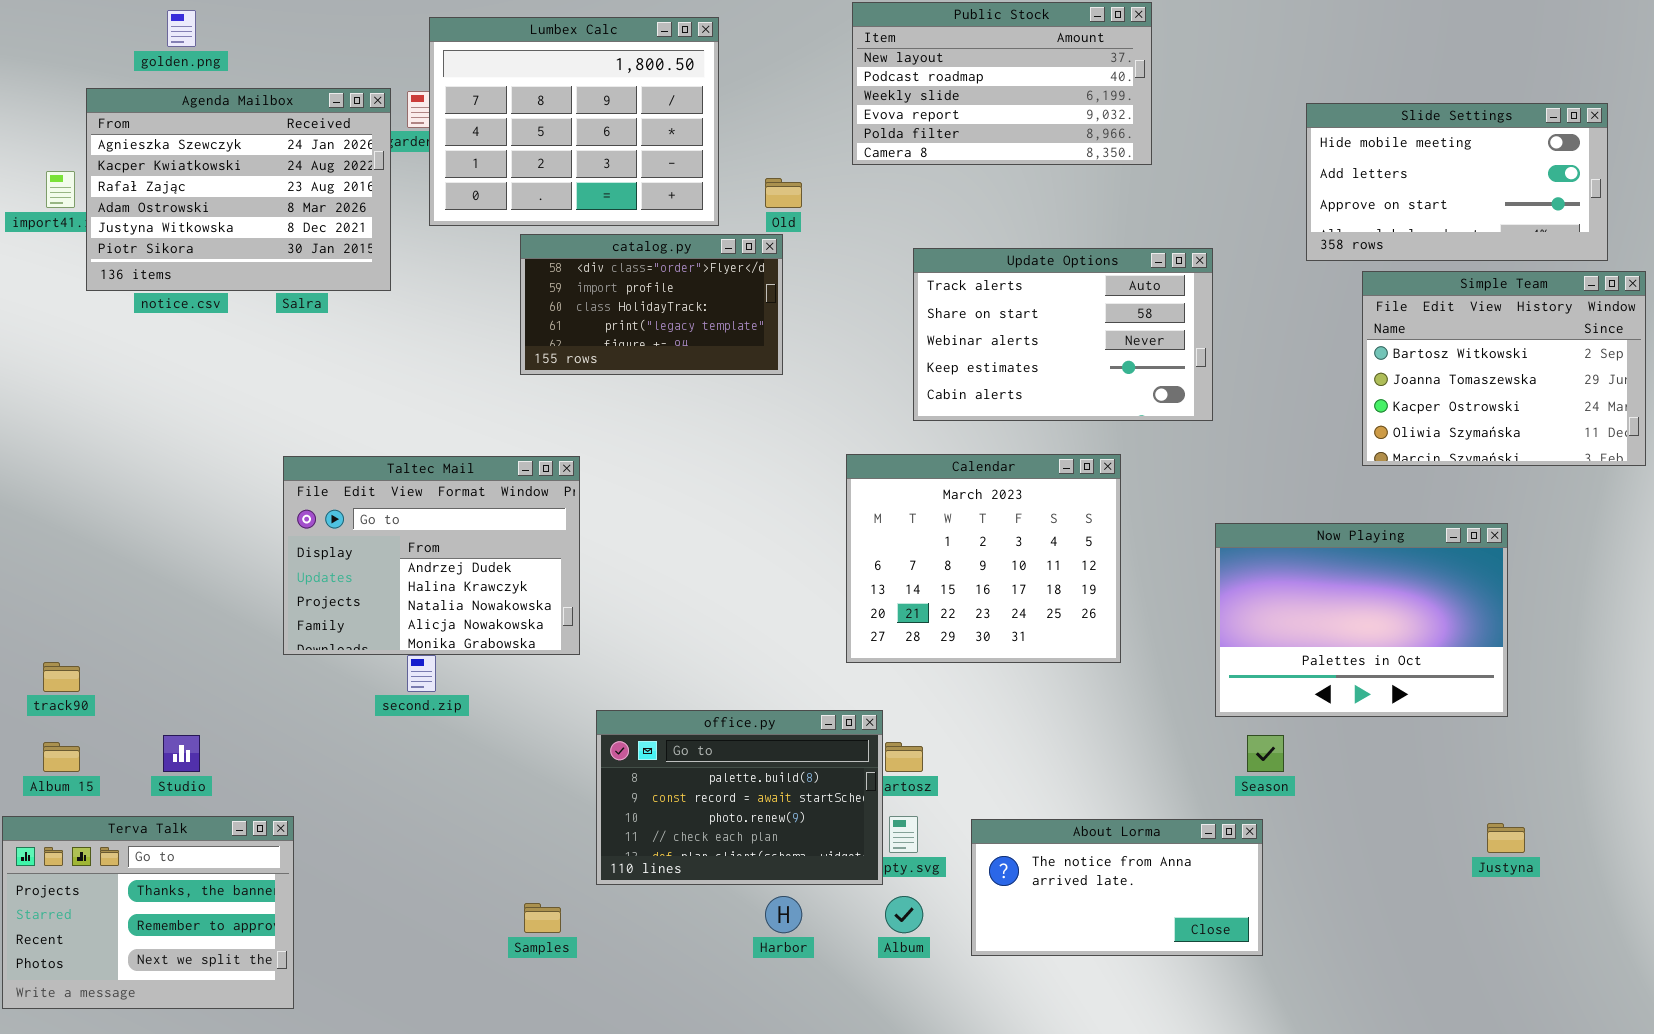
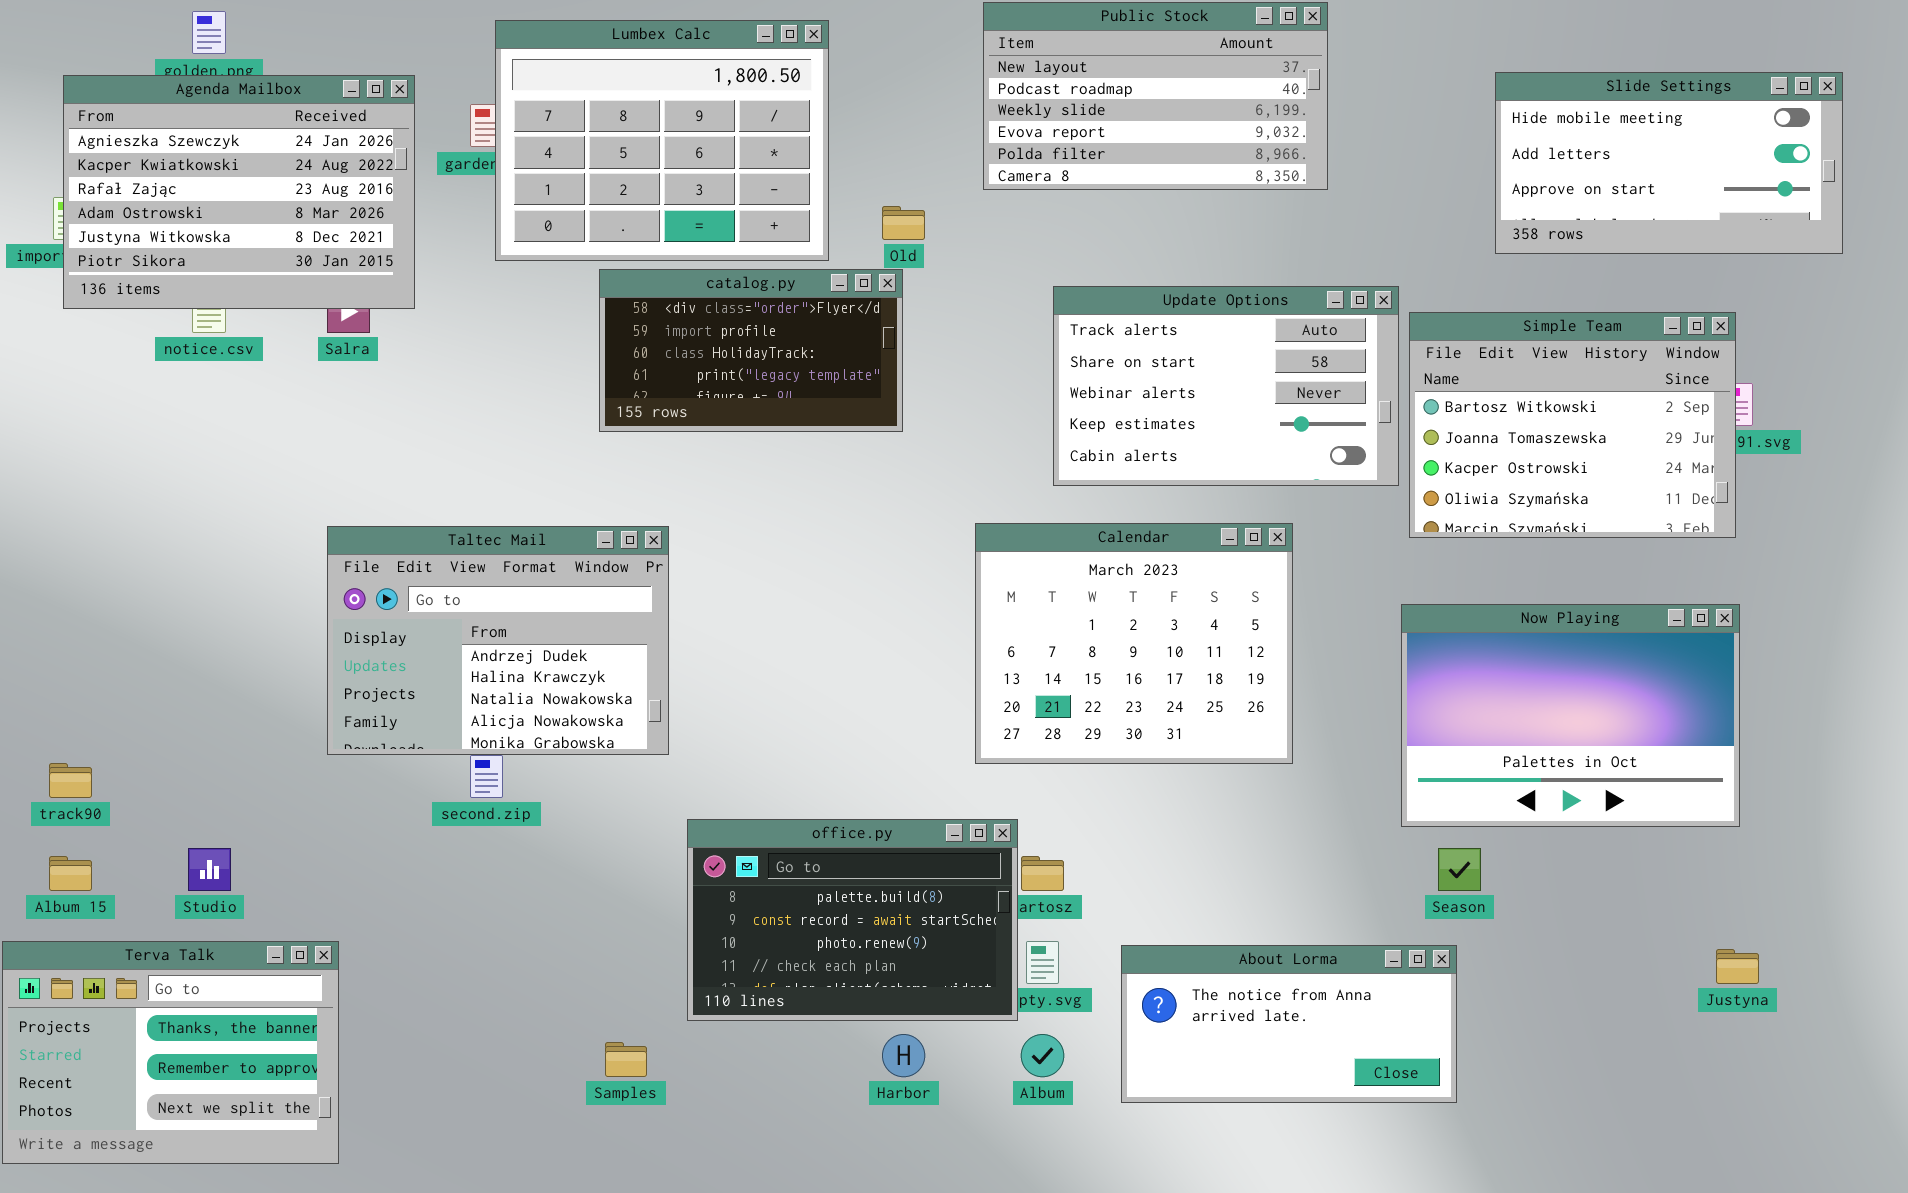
Agenda Mailbox: [86,88,391,291] -> [63,75,415,309], moved
Slide Settings: [1306,103,1608,261] -> [1495,72,1843,254], moved
Simple Team: [1362,271,1646,466] -> [1409,312,1736,538], moved

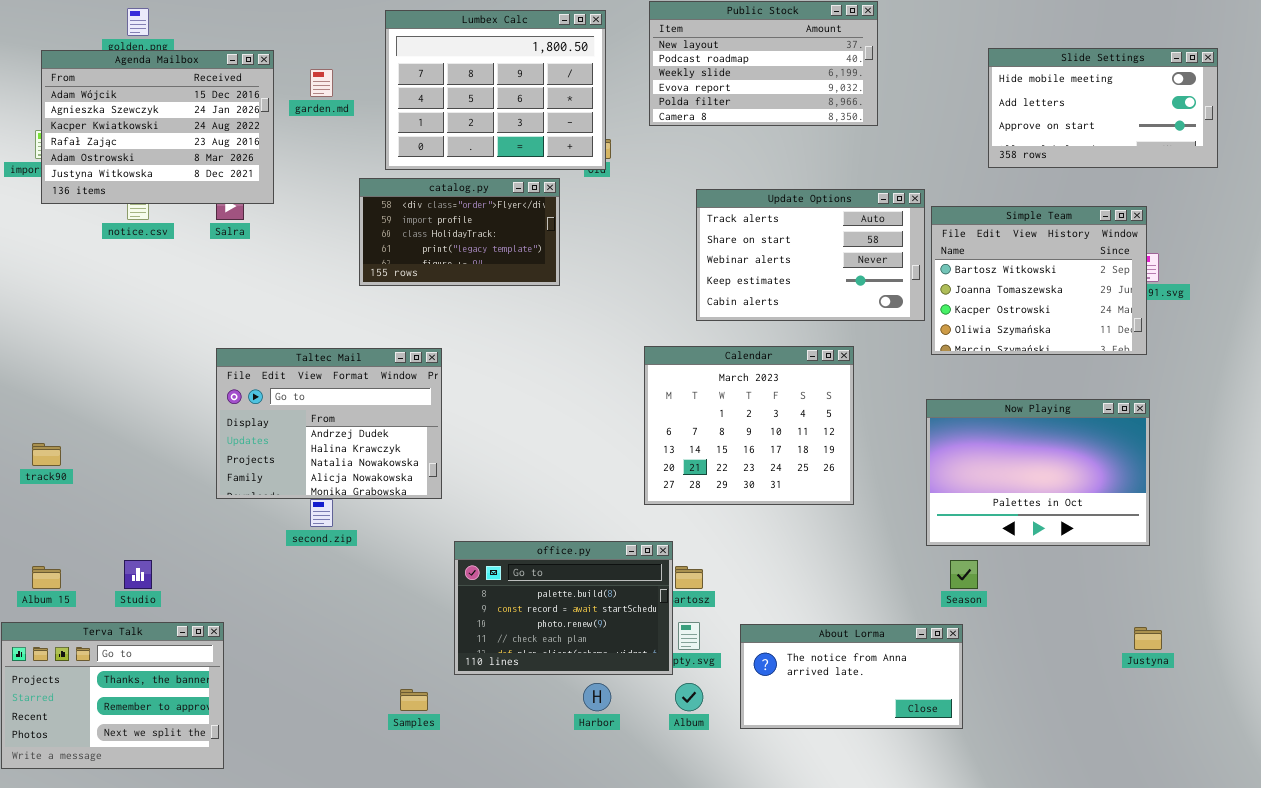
Lumbex Calc: [495,20,829,261] -> [385,10,606,170], moved
Agenda Mailbox: [63,75,415,309] -> [41,50,274,204], scrolled up 1 row
catalog.py: [599,269,903,432] -> [359,178,560,286], moved
track90: [49,763,92,798] -> [32,443,61,466], moved

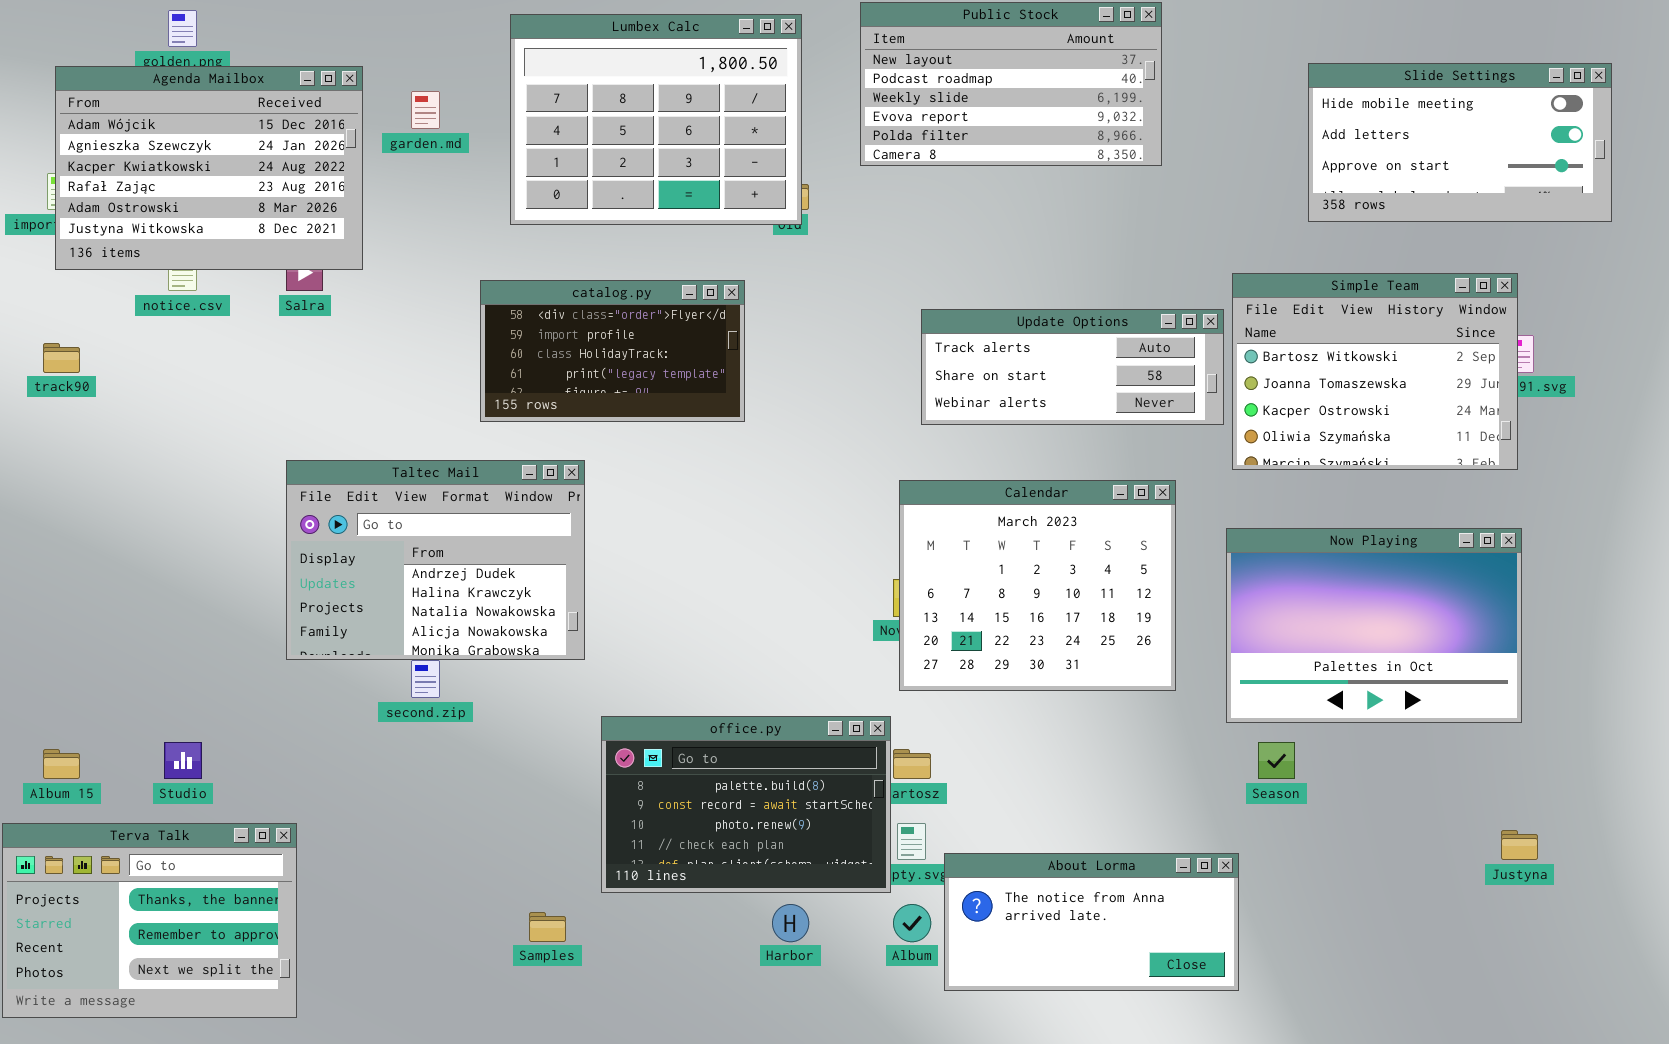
catalog.py: [359,178,560,286] -> [480,280,745,422], moved
Update Options: [696,189,925,321] -> [921,309,1224,425], resized
Calendar: [644,346,854,505] -> [899,480,1176,691], moved
track90: [32,443,61,466] -> [43,343,80,373], moved
About Lorma: [740,624,963,729] -> [944,853,1239,991], moved

